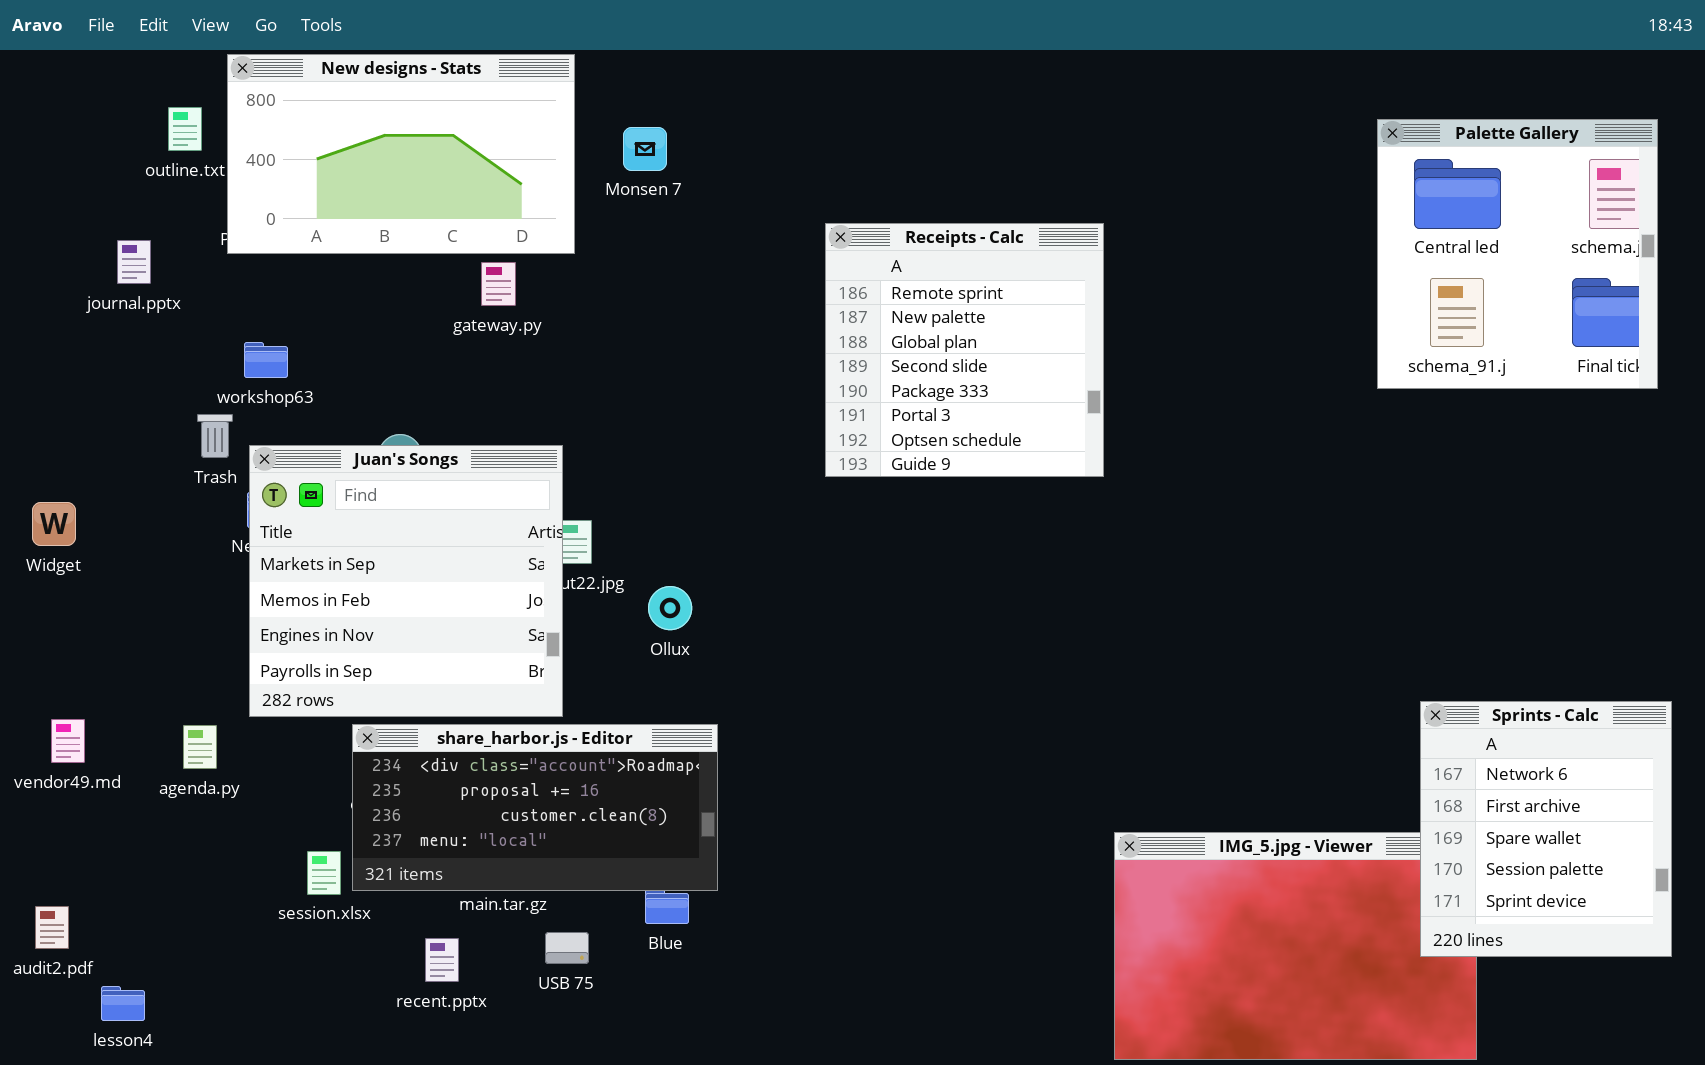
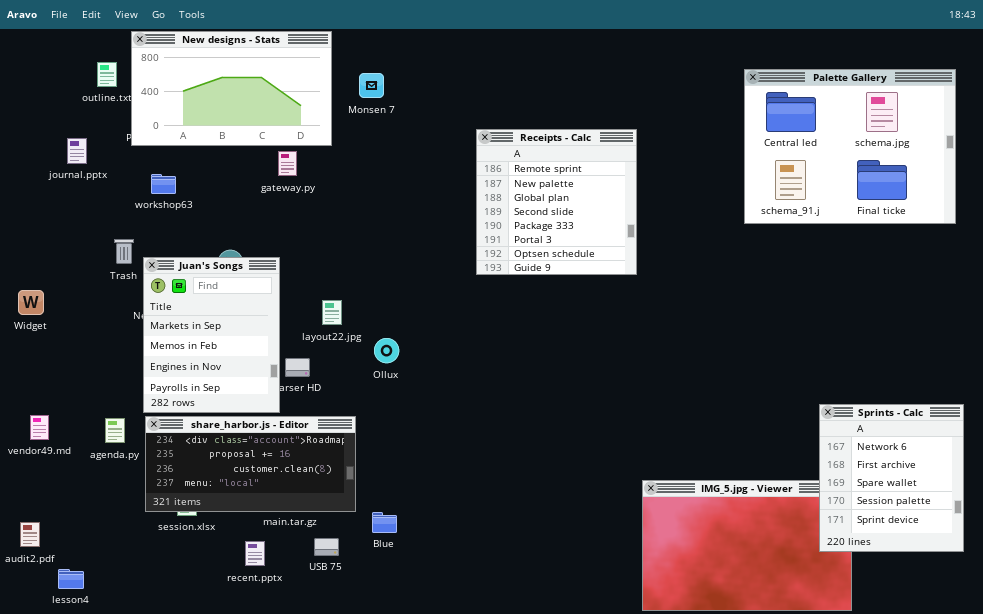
Palette Gallery: [1377,119,1658,389] -> [744,69,956,224], resized
workshop63: [244,342,288,378] -> [151,174,176,194], moved
Juan's Songs: [249,445,563,717] -> [143,257,280,413], resized
share_harbor.js - Editor: [352,724,718,891] -> [145,416,356,512], moved

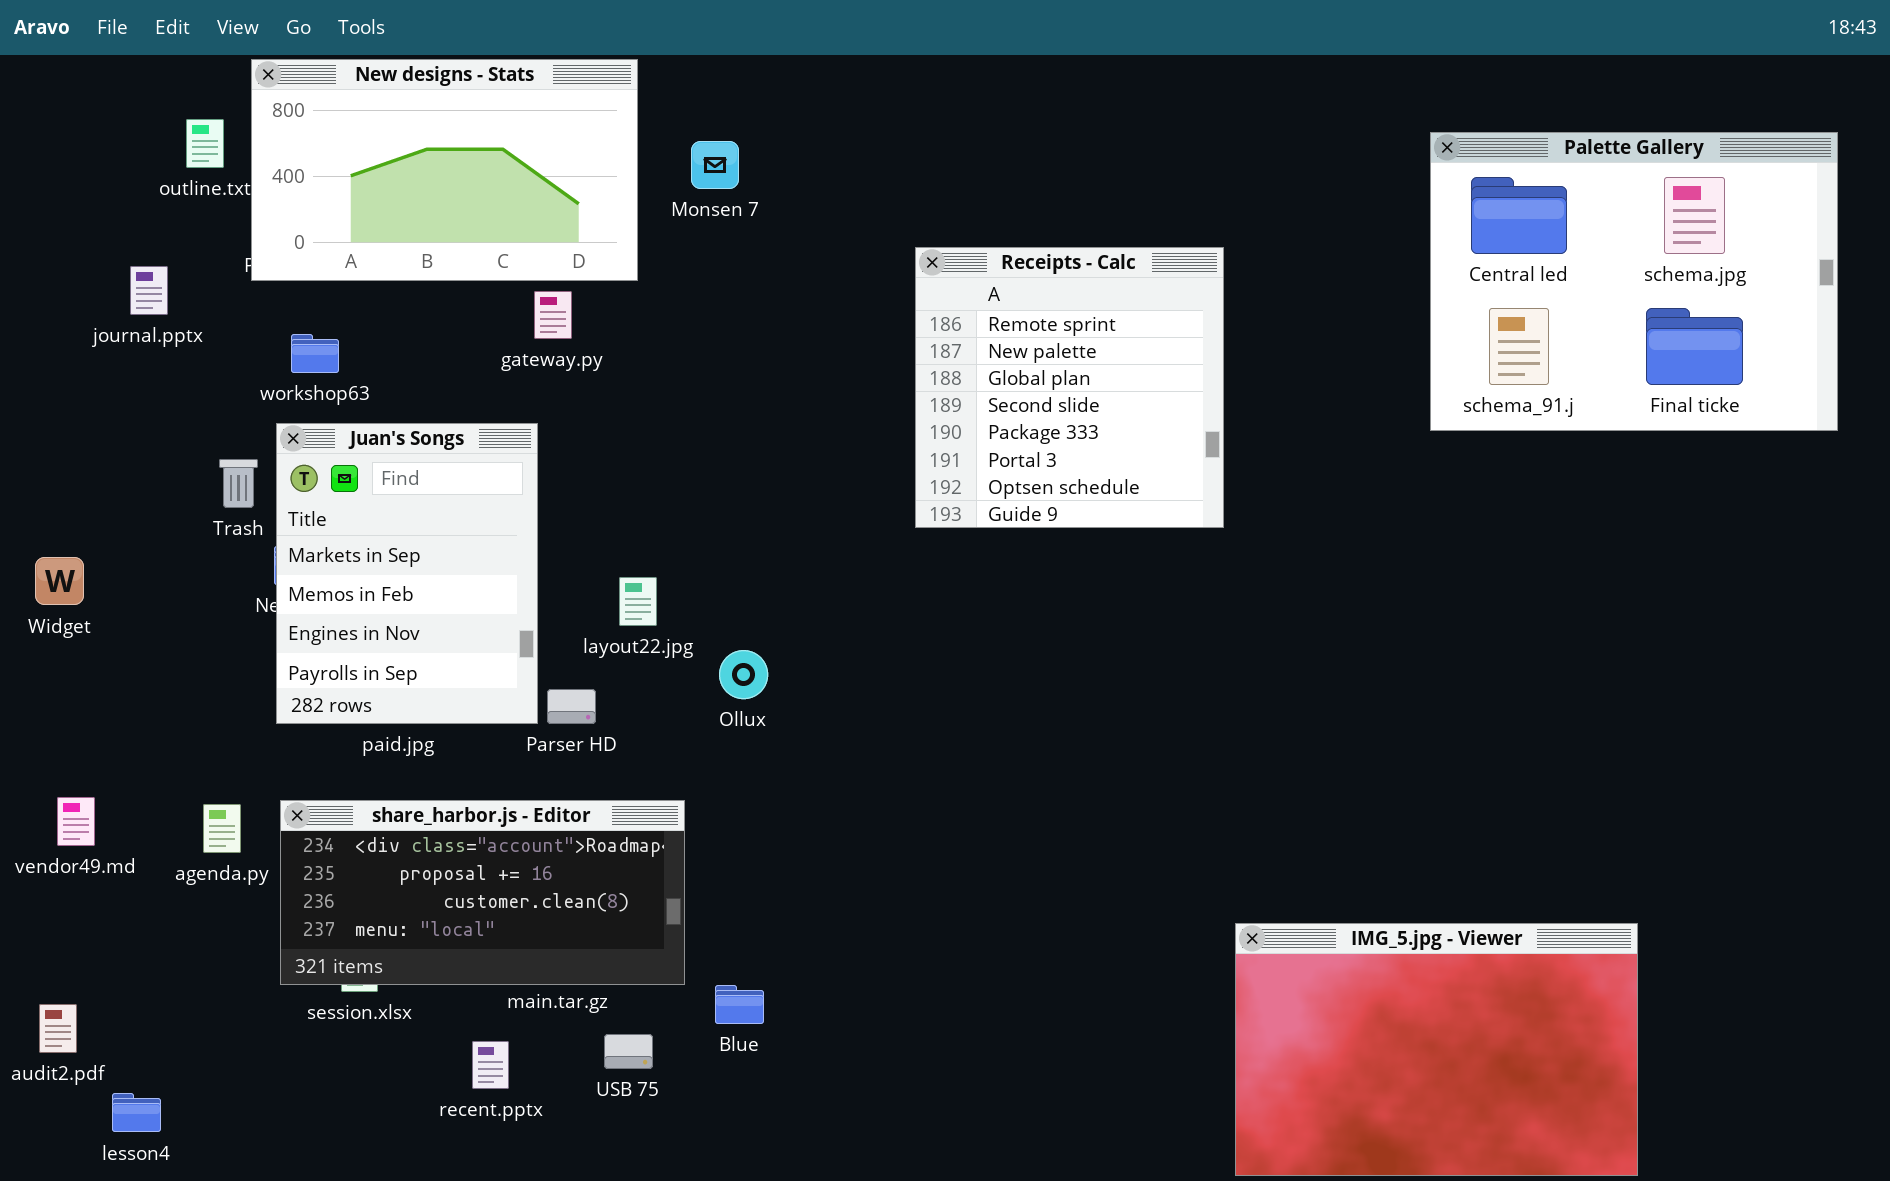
Juan's Songs: [143,257,280,413] -> [276,423,538,724], moved
Sprints - Calc: [819,404,964,552] -> none, closed

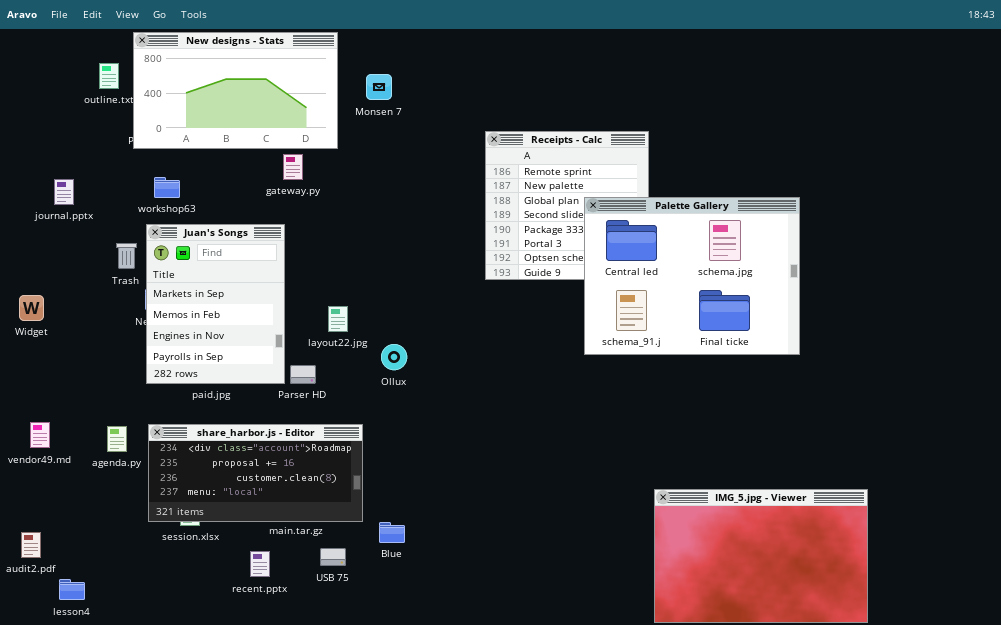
Palette Gallery: [1430,132,1838,431] -> [584,197,800,355], moved
journal.pptx: [130,266,168,315] -> [54,179,74,205], moved

